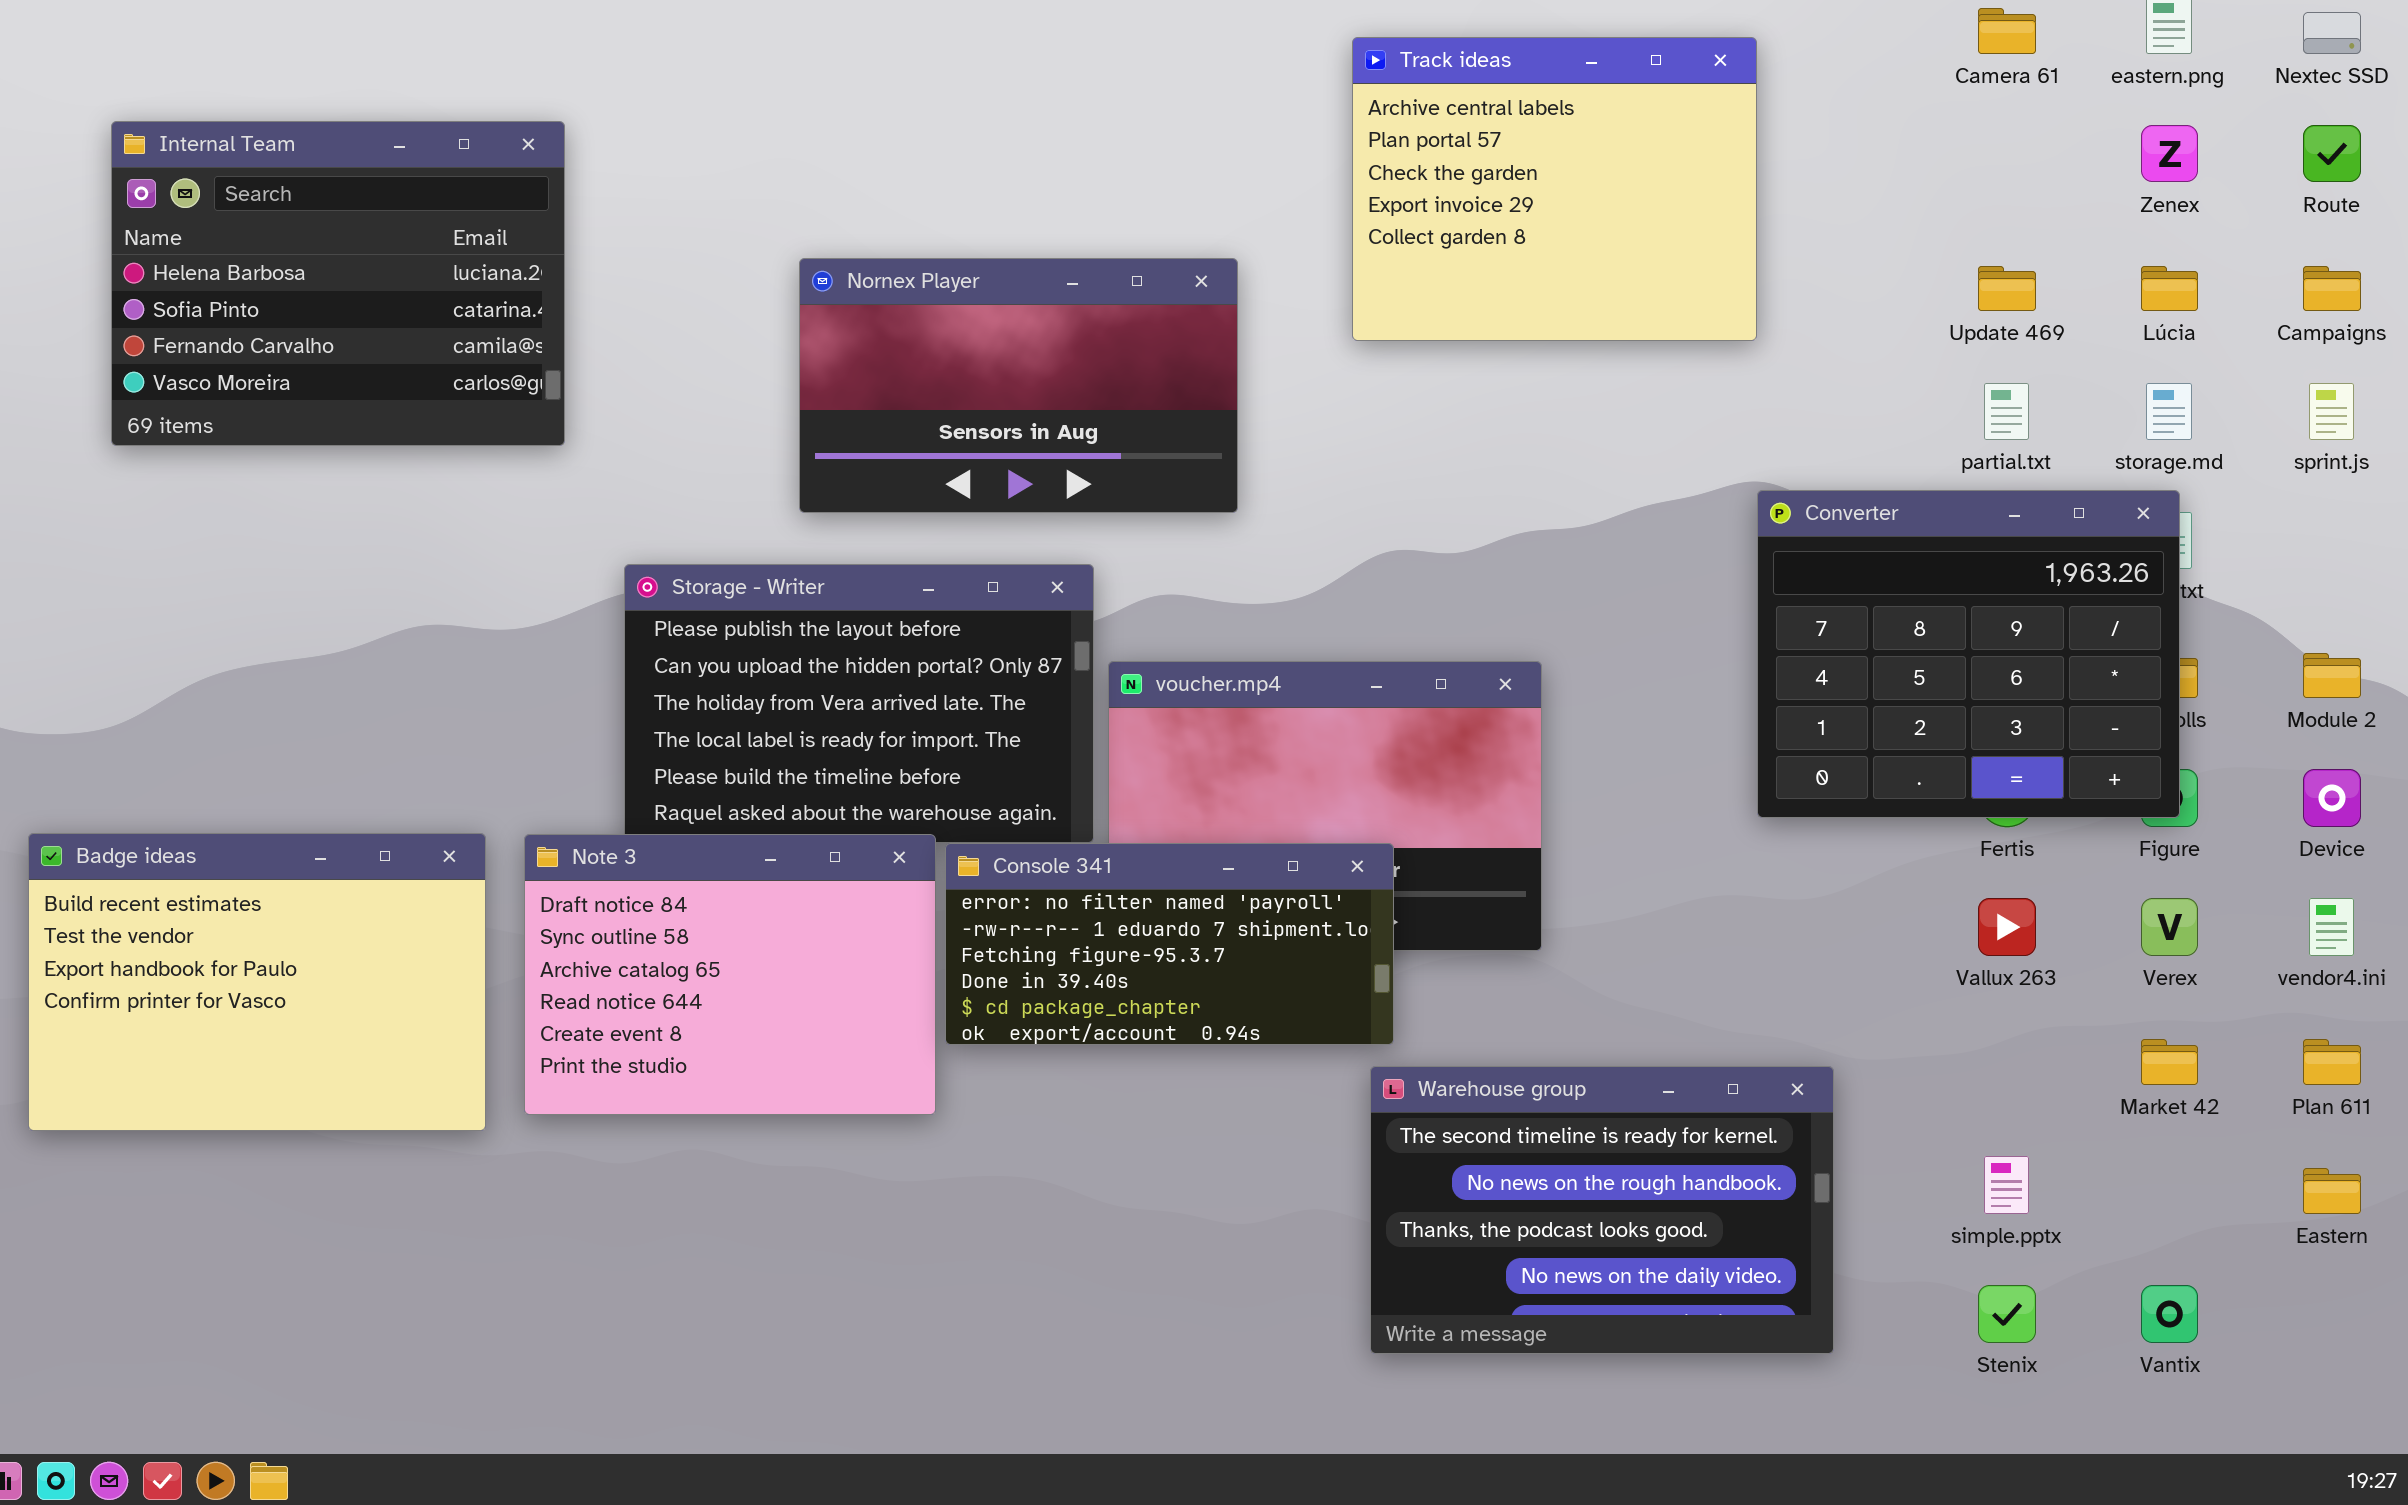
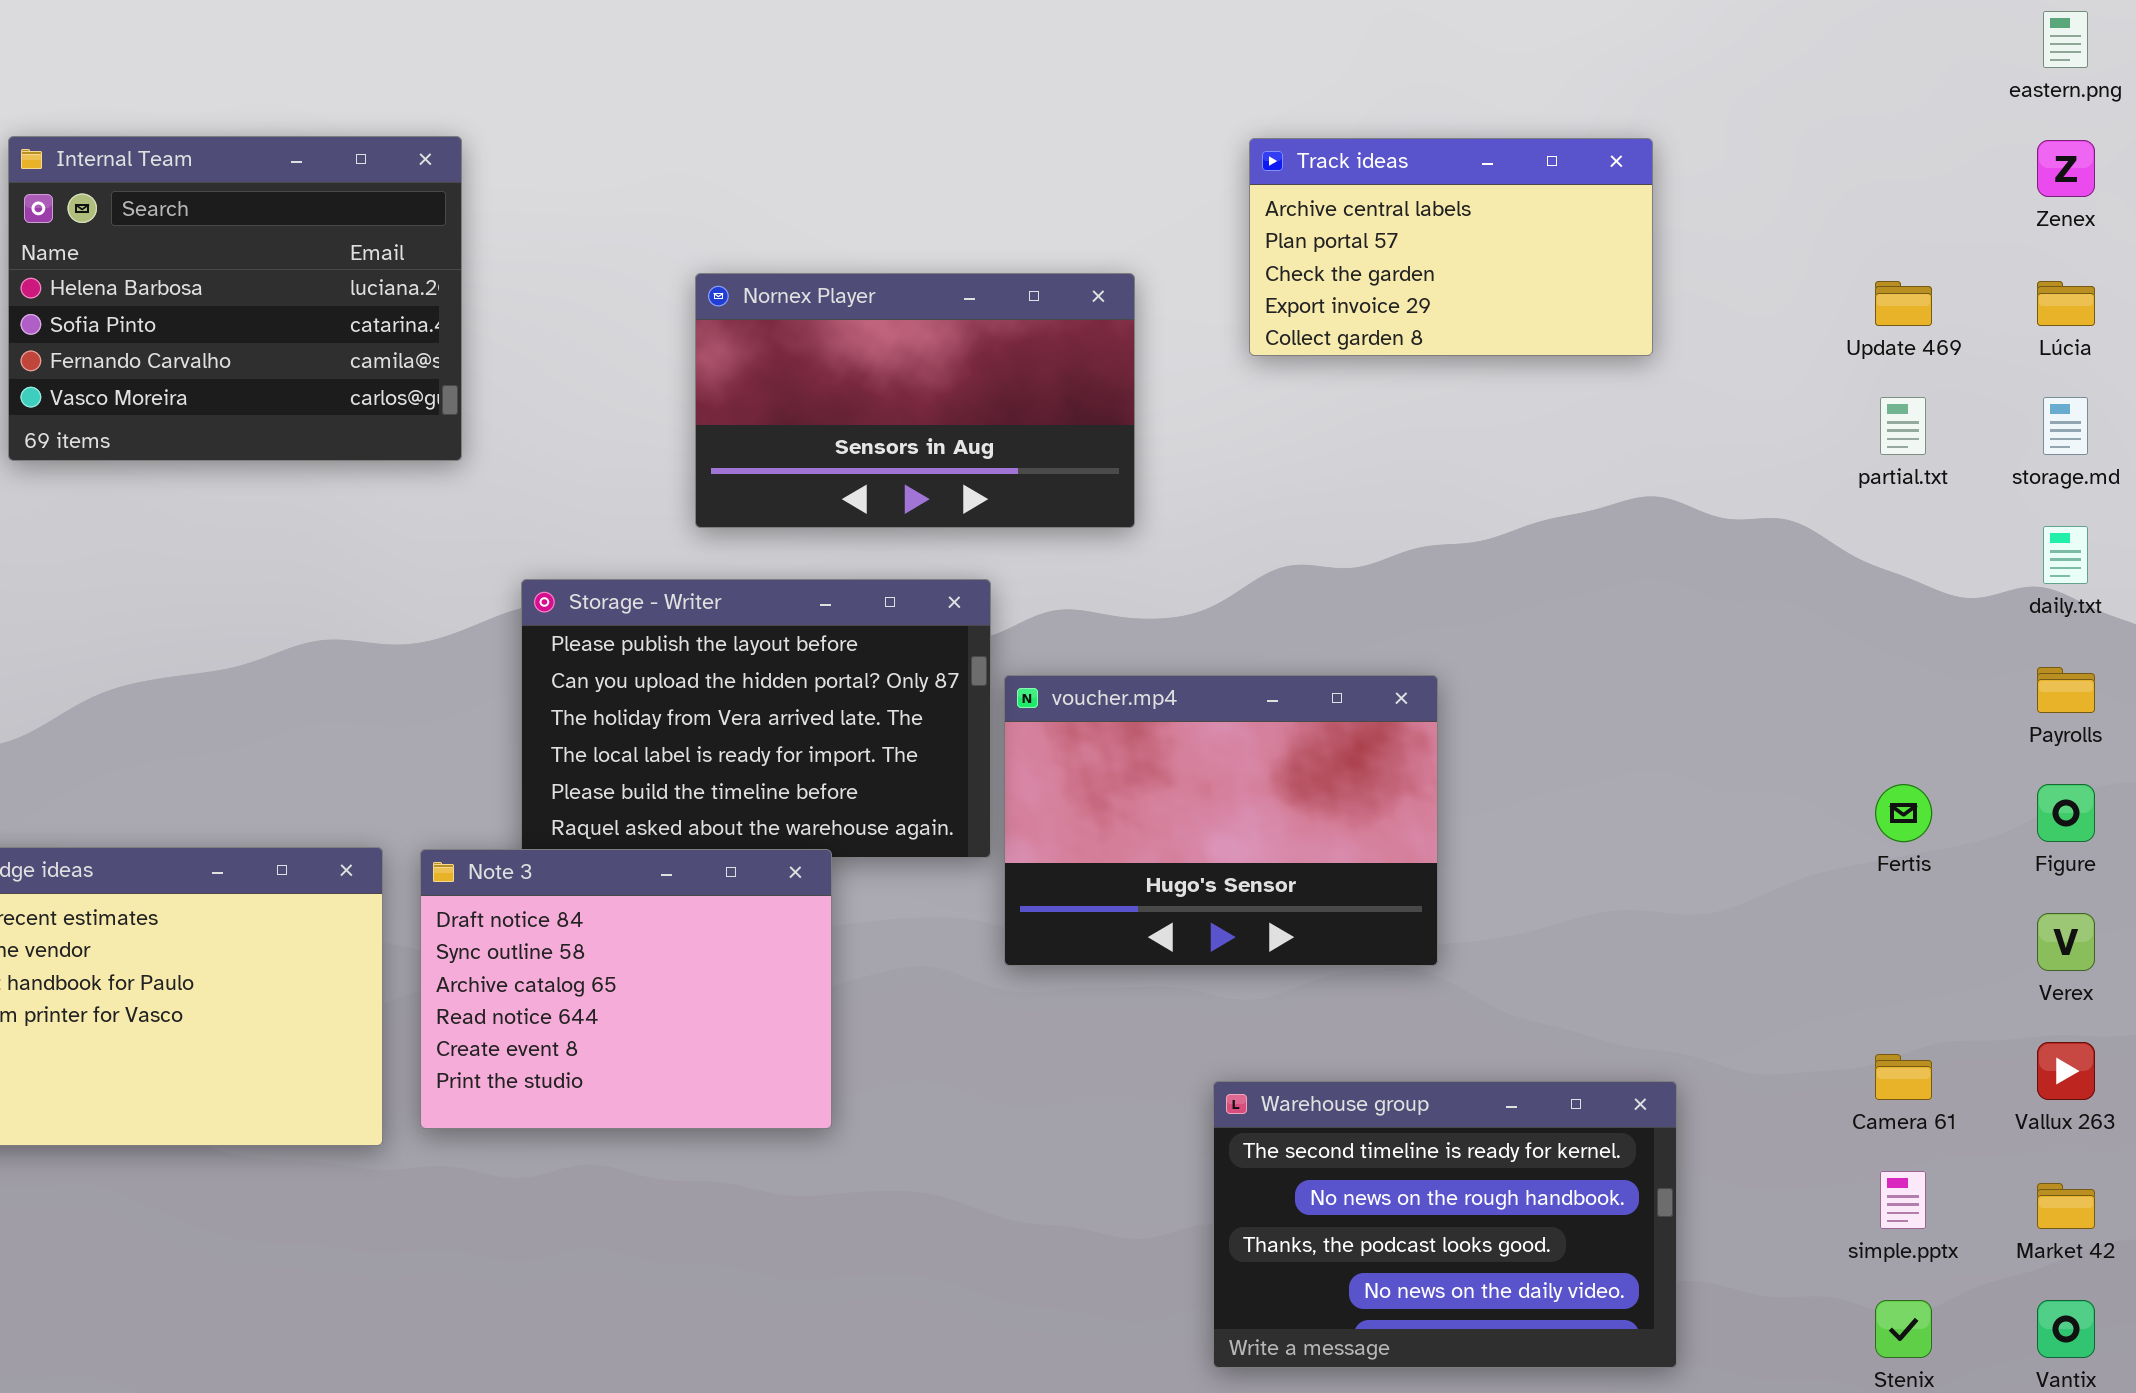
Camera 61: [1978,8,2036,54] -> [1875,1054,1932,1100], moved
Track ideas: [1352,37,1757,341] -> [1249,138,1653,356], resized
Converter: [1757,490,2180,818] -> none, closed
Console 341: [945,843,1394,1045] -> none, closed
Vallux 263: [1978,898,2036,956] -> [2037,1042,2095,1100], moved
Market 42: [2141,1039,2198,1085] -> [2037,1183,2095,1229], moved
Warehouse group: [1370,1066,1834,1354] -> [1213,1081,1677,1368], moved

